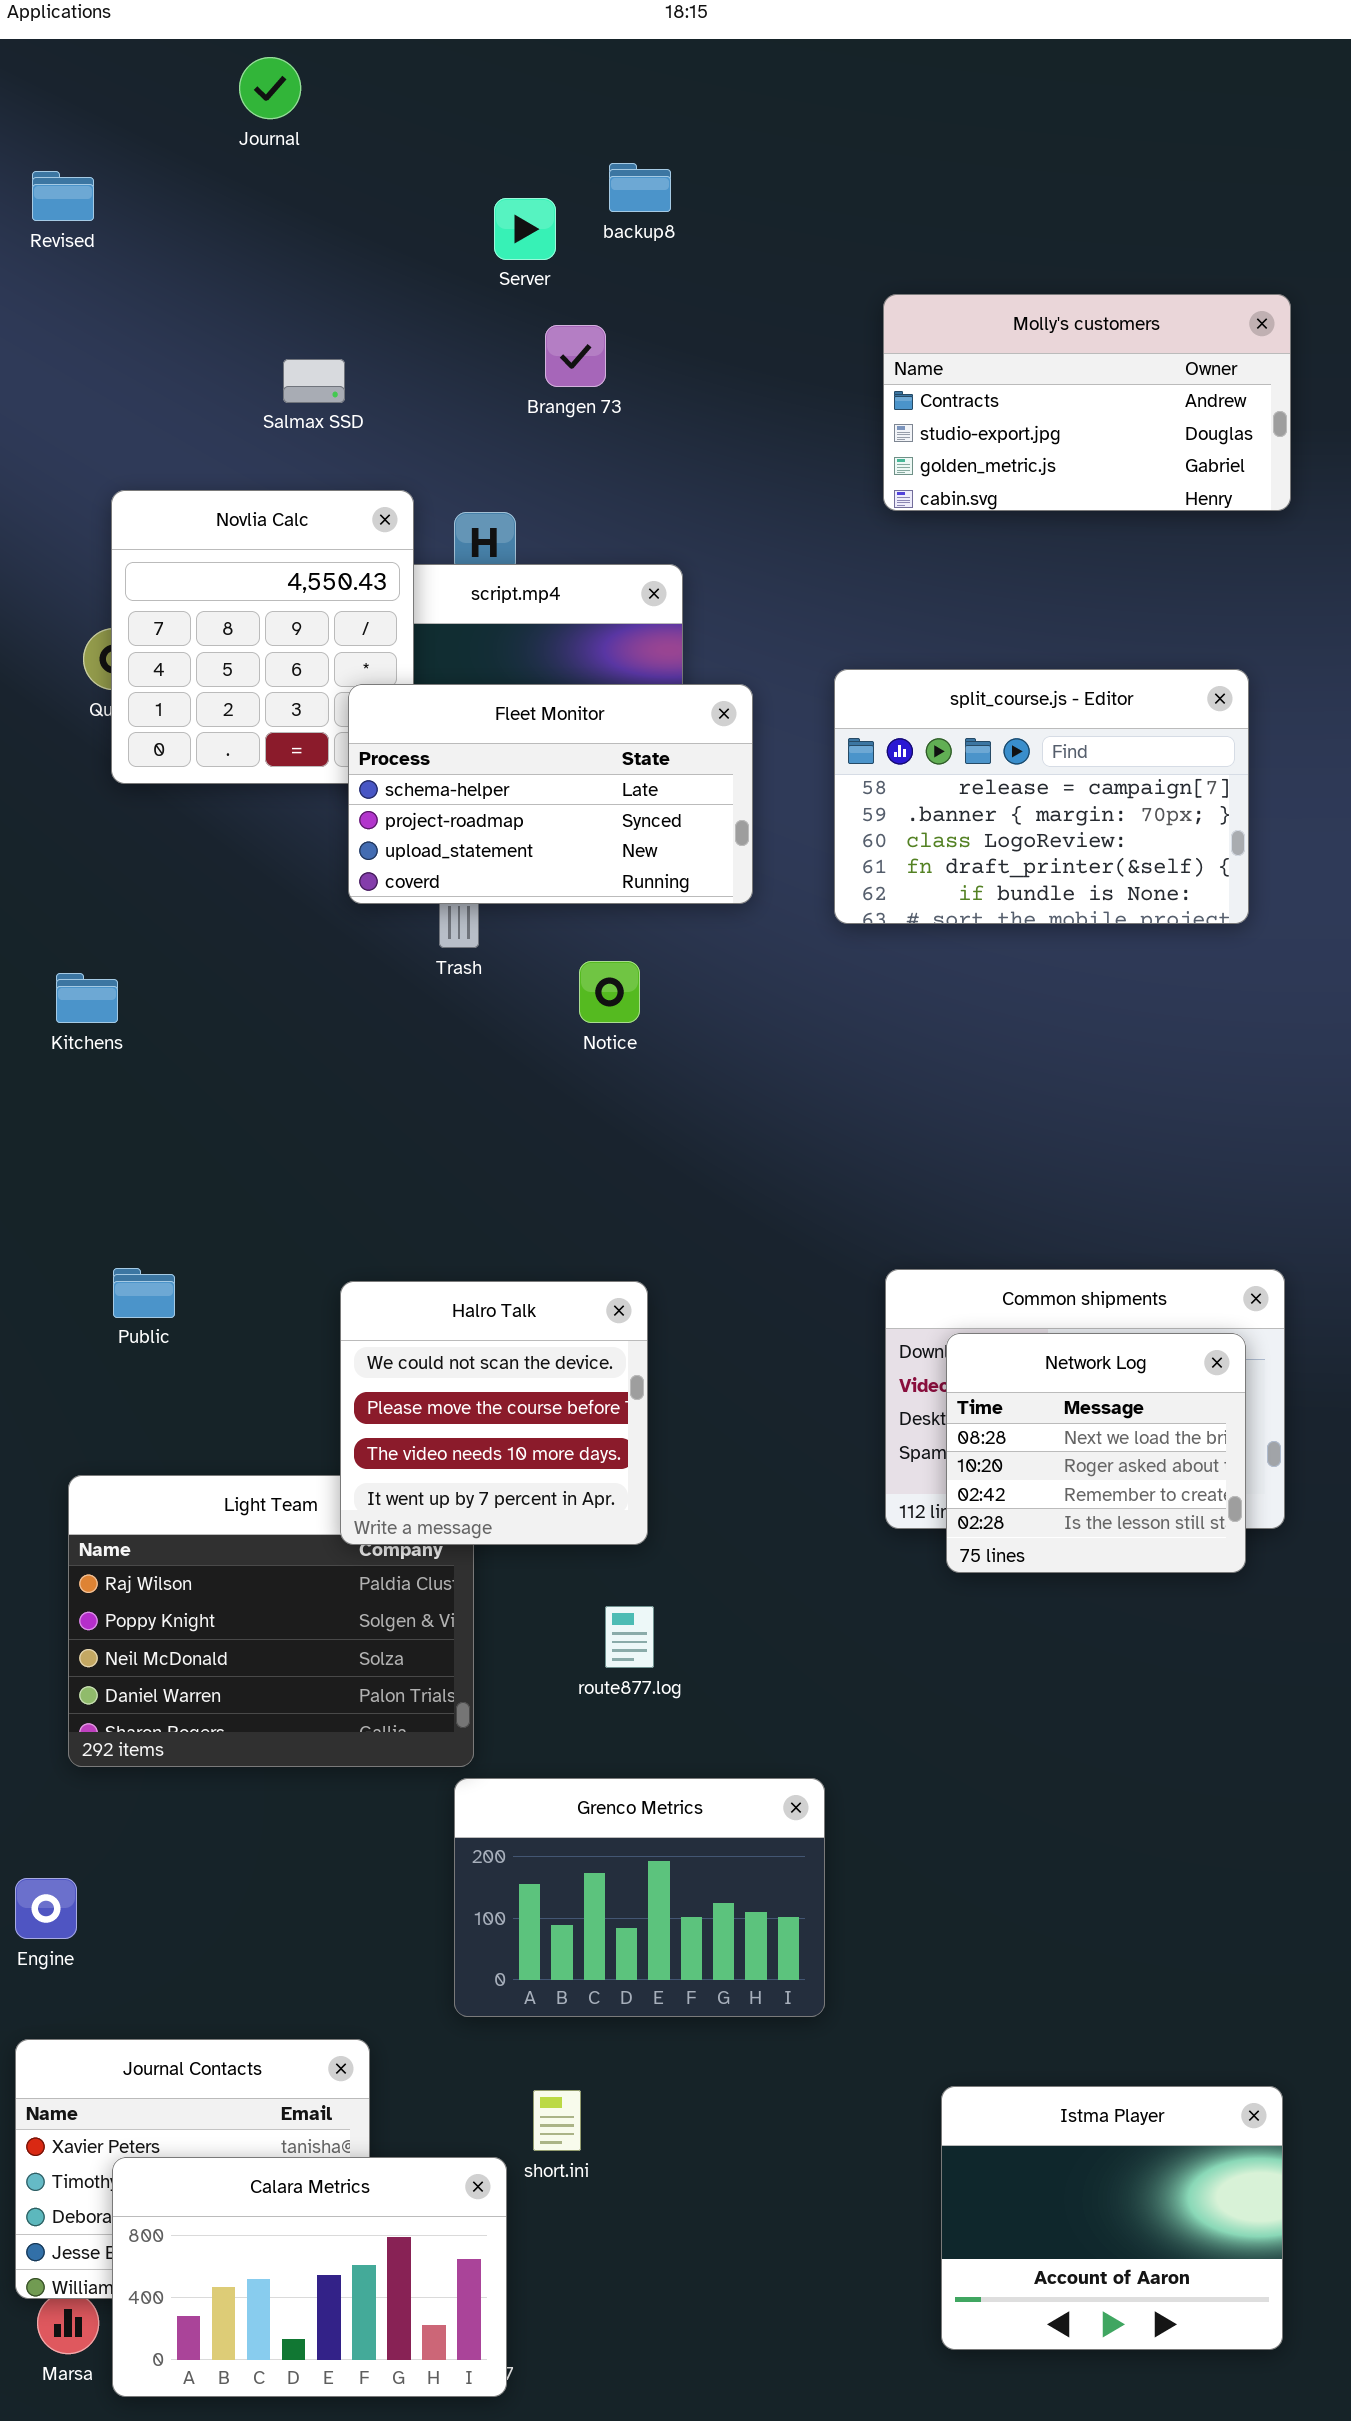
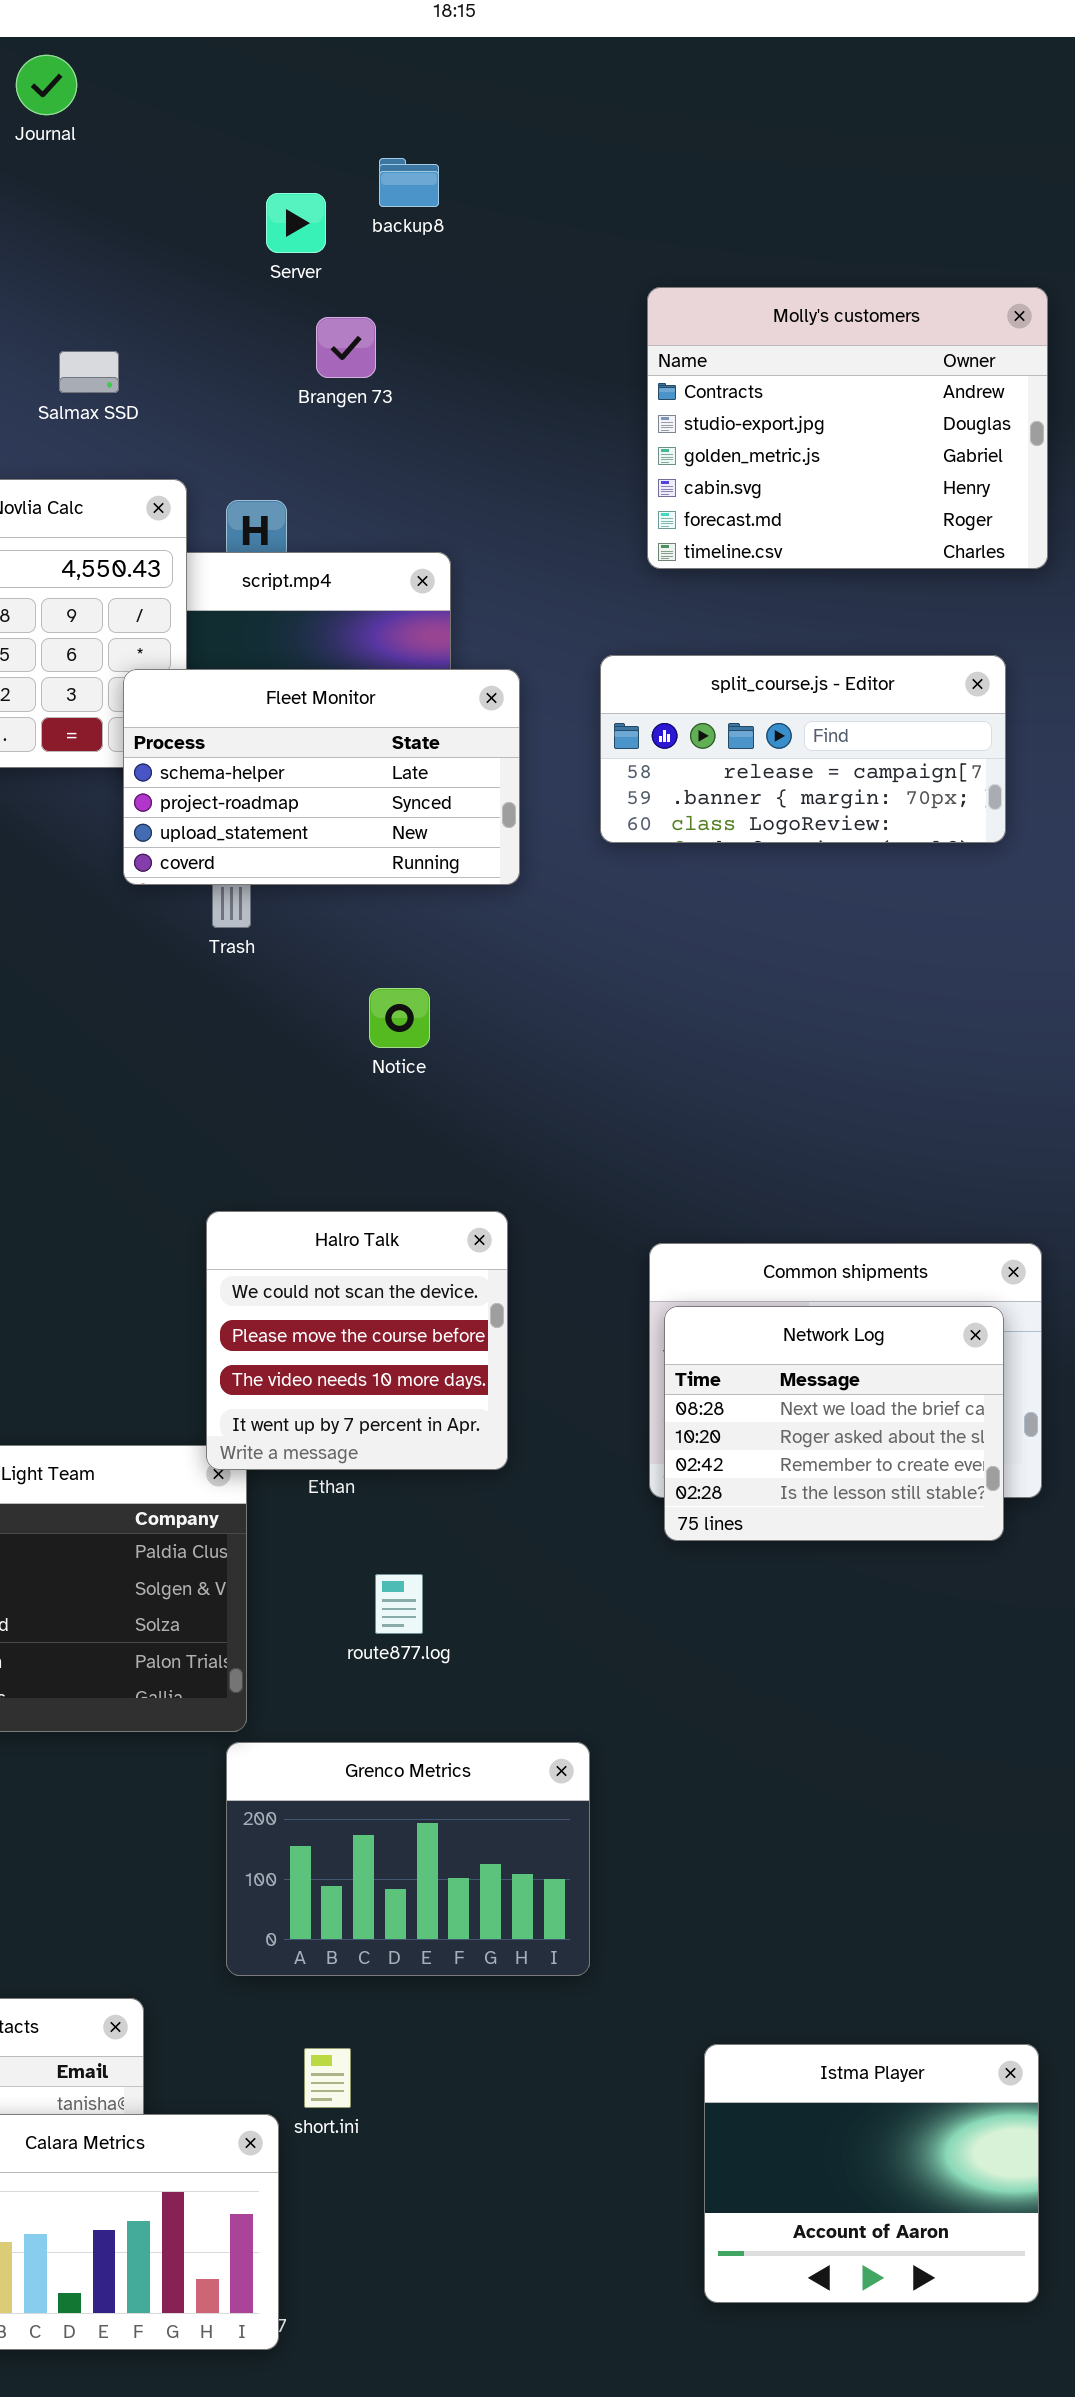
Molly's customers: [883,294,1291,511] -> [647,287,1048,569], resized
split_course.js - Editor: [834,669,1249,924] -> [600,655,1006,843], resized
Notice: [579,961,640,1023] -> [369,988,430,1048], moved
Halro Talk: [340,1281,648,1545] -> [206,1211,508,1470], moved
Network Log: [946,1333,1246,1573] -> [664,1306,1004,1541], resized

